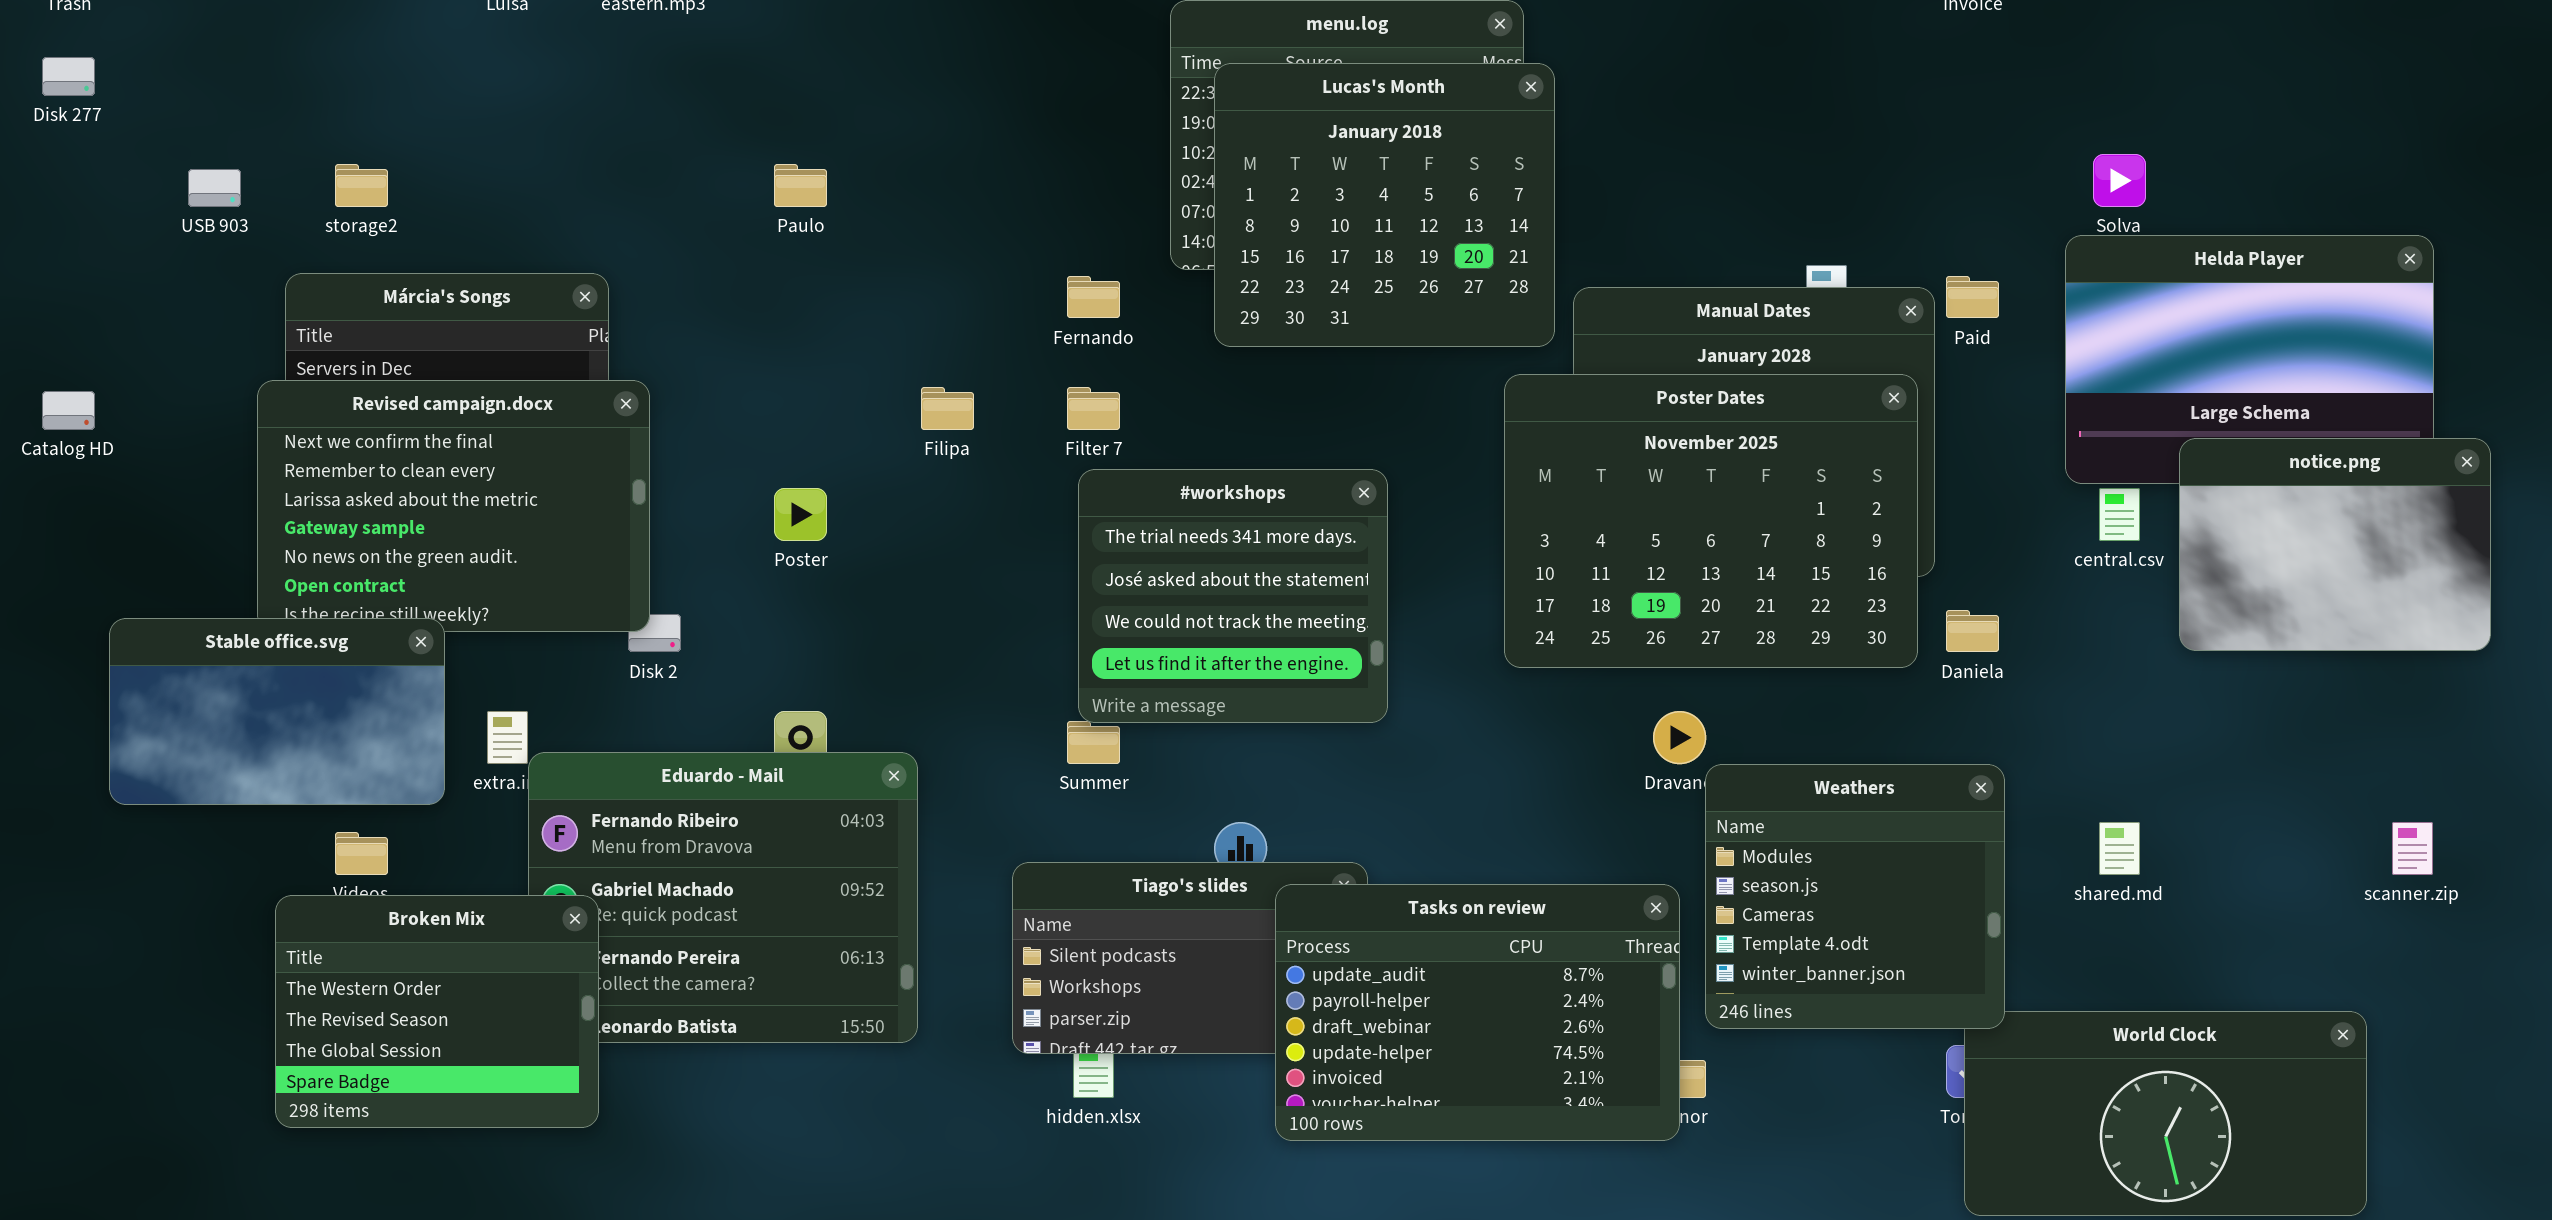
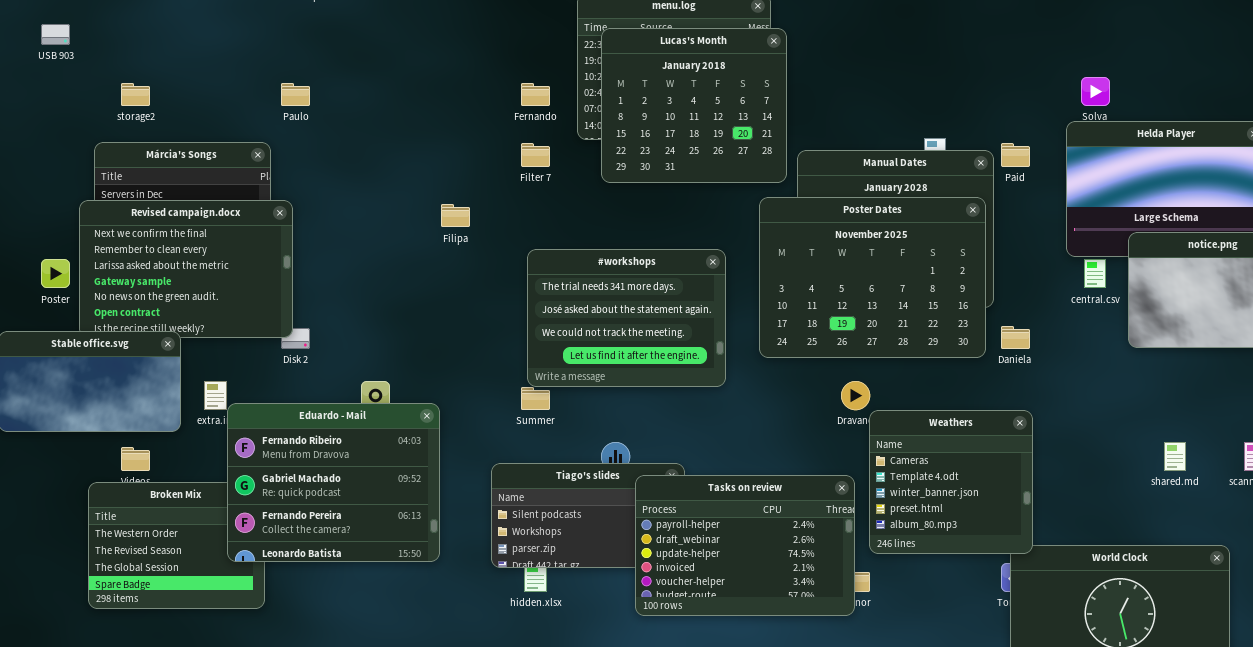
Paulo: [774,164,827,207] -> [281,83,310,106], moved
USB 903: [188,169,241,207] -> [41,24,70,45], moved
Fernando: [1067,276,1120,318] -> [521,83,550,106], moved
Filter 7: [1067,387,1120,430] -> [521,143,550,167], moved
#workshops: [1078,469,1388,723] -> [527,249,726,387], resized
Poster: [774,488,827,541] -> [41,259,70,288], moved
Eduardo - Mail: [528,752,918,1043] -> [227,403,440,562], raised
Weathers: [1705,764,2005,1029] -> [869,410,1033,554], scrolled down 2 rows
shared.md: [2099,822,2140,875] -> [1164,442,1186,471], moved
Tasks on review: [1275,884,1680,1141] -> [635,475,855,616], scrolled down 1 row

